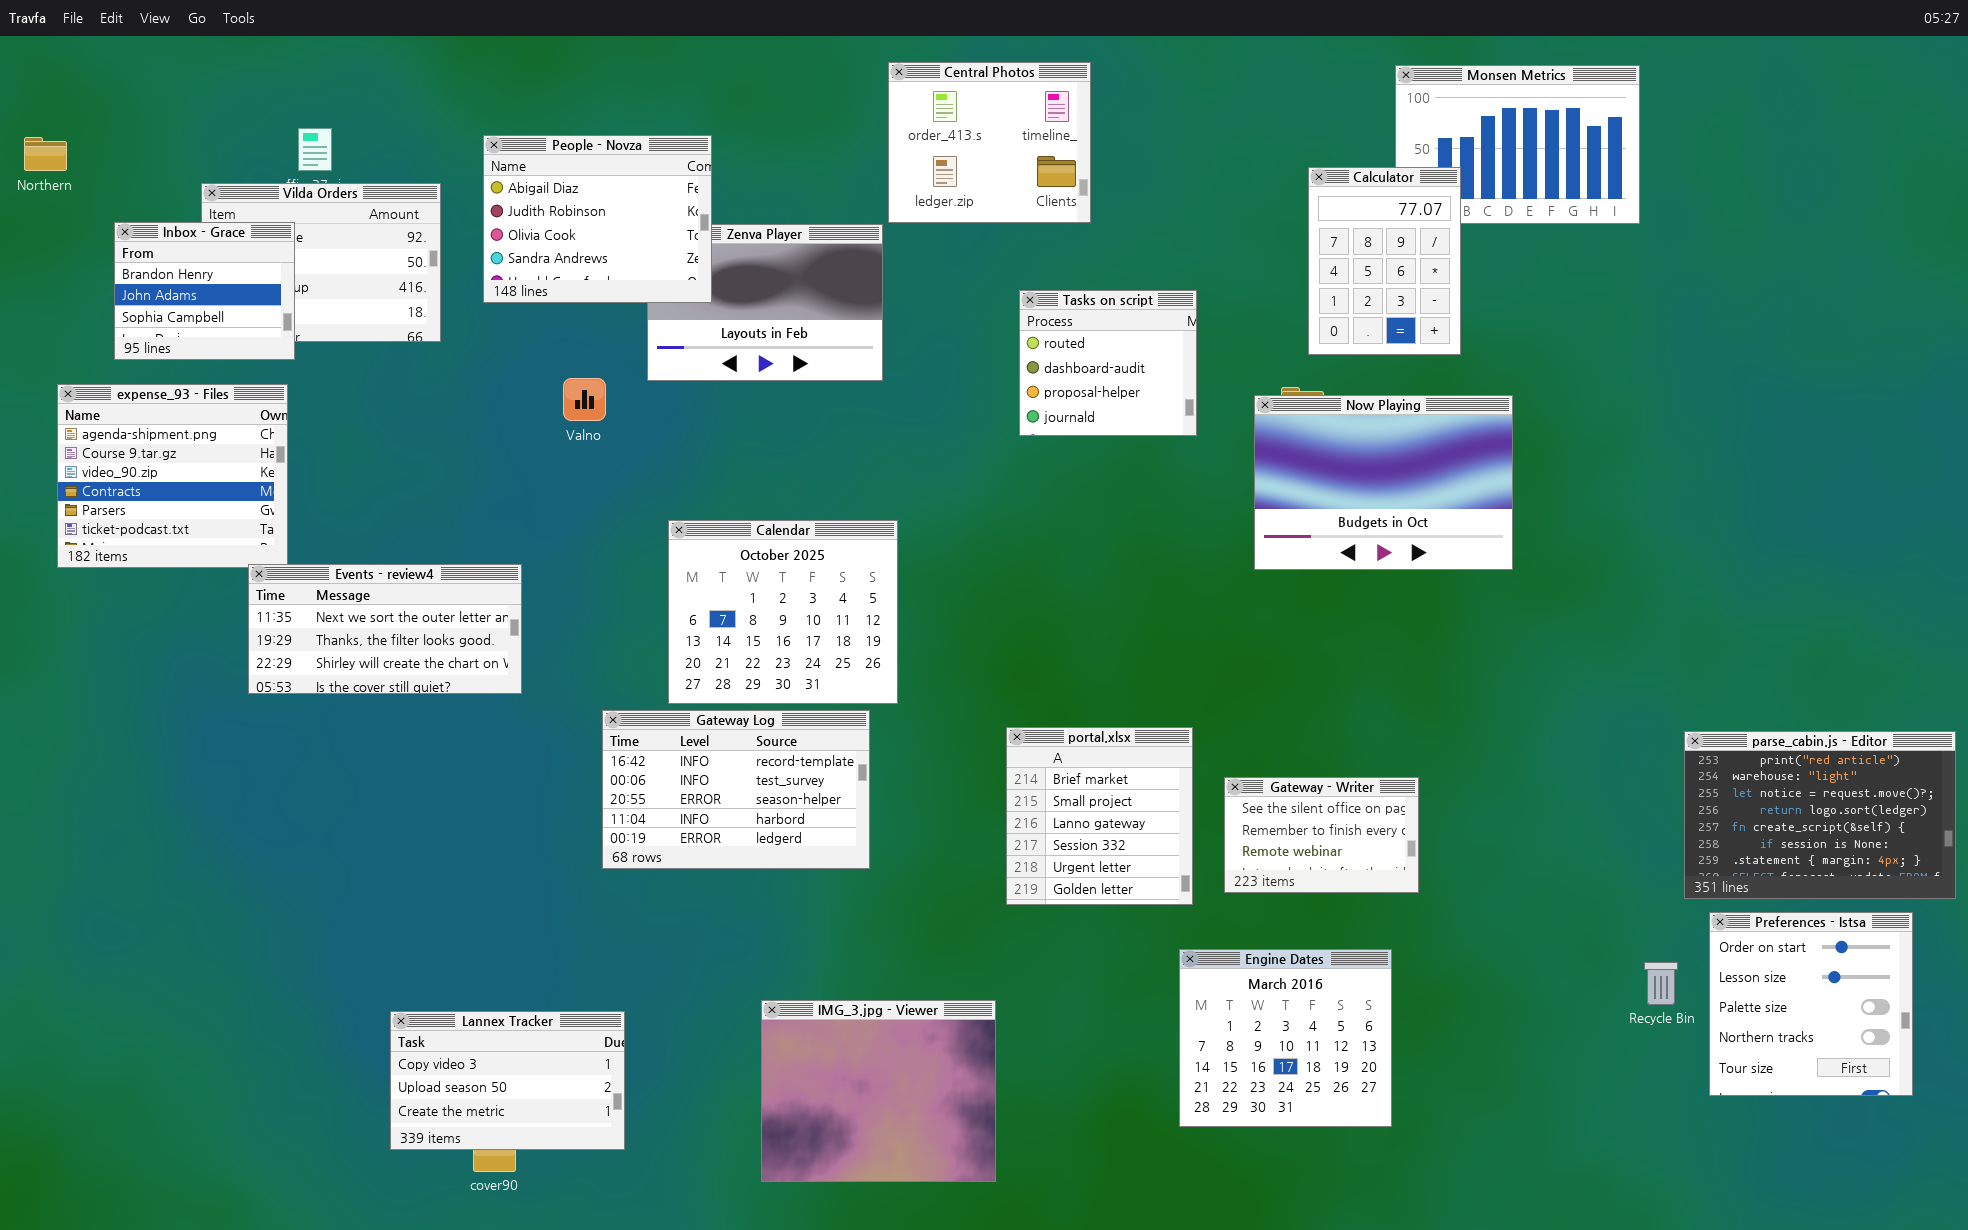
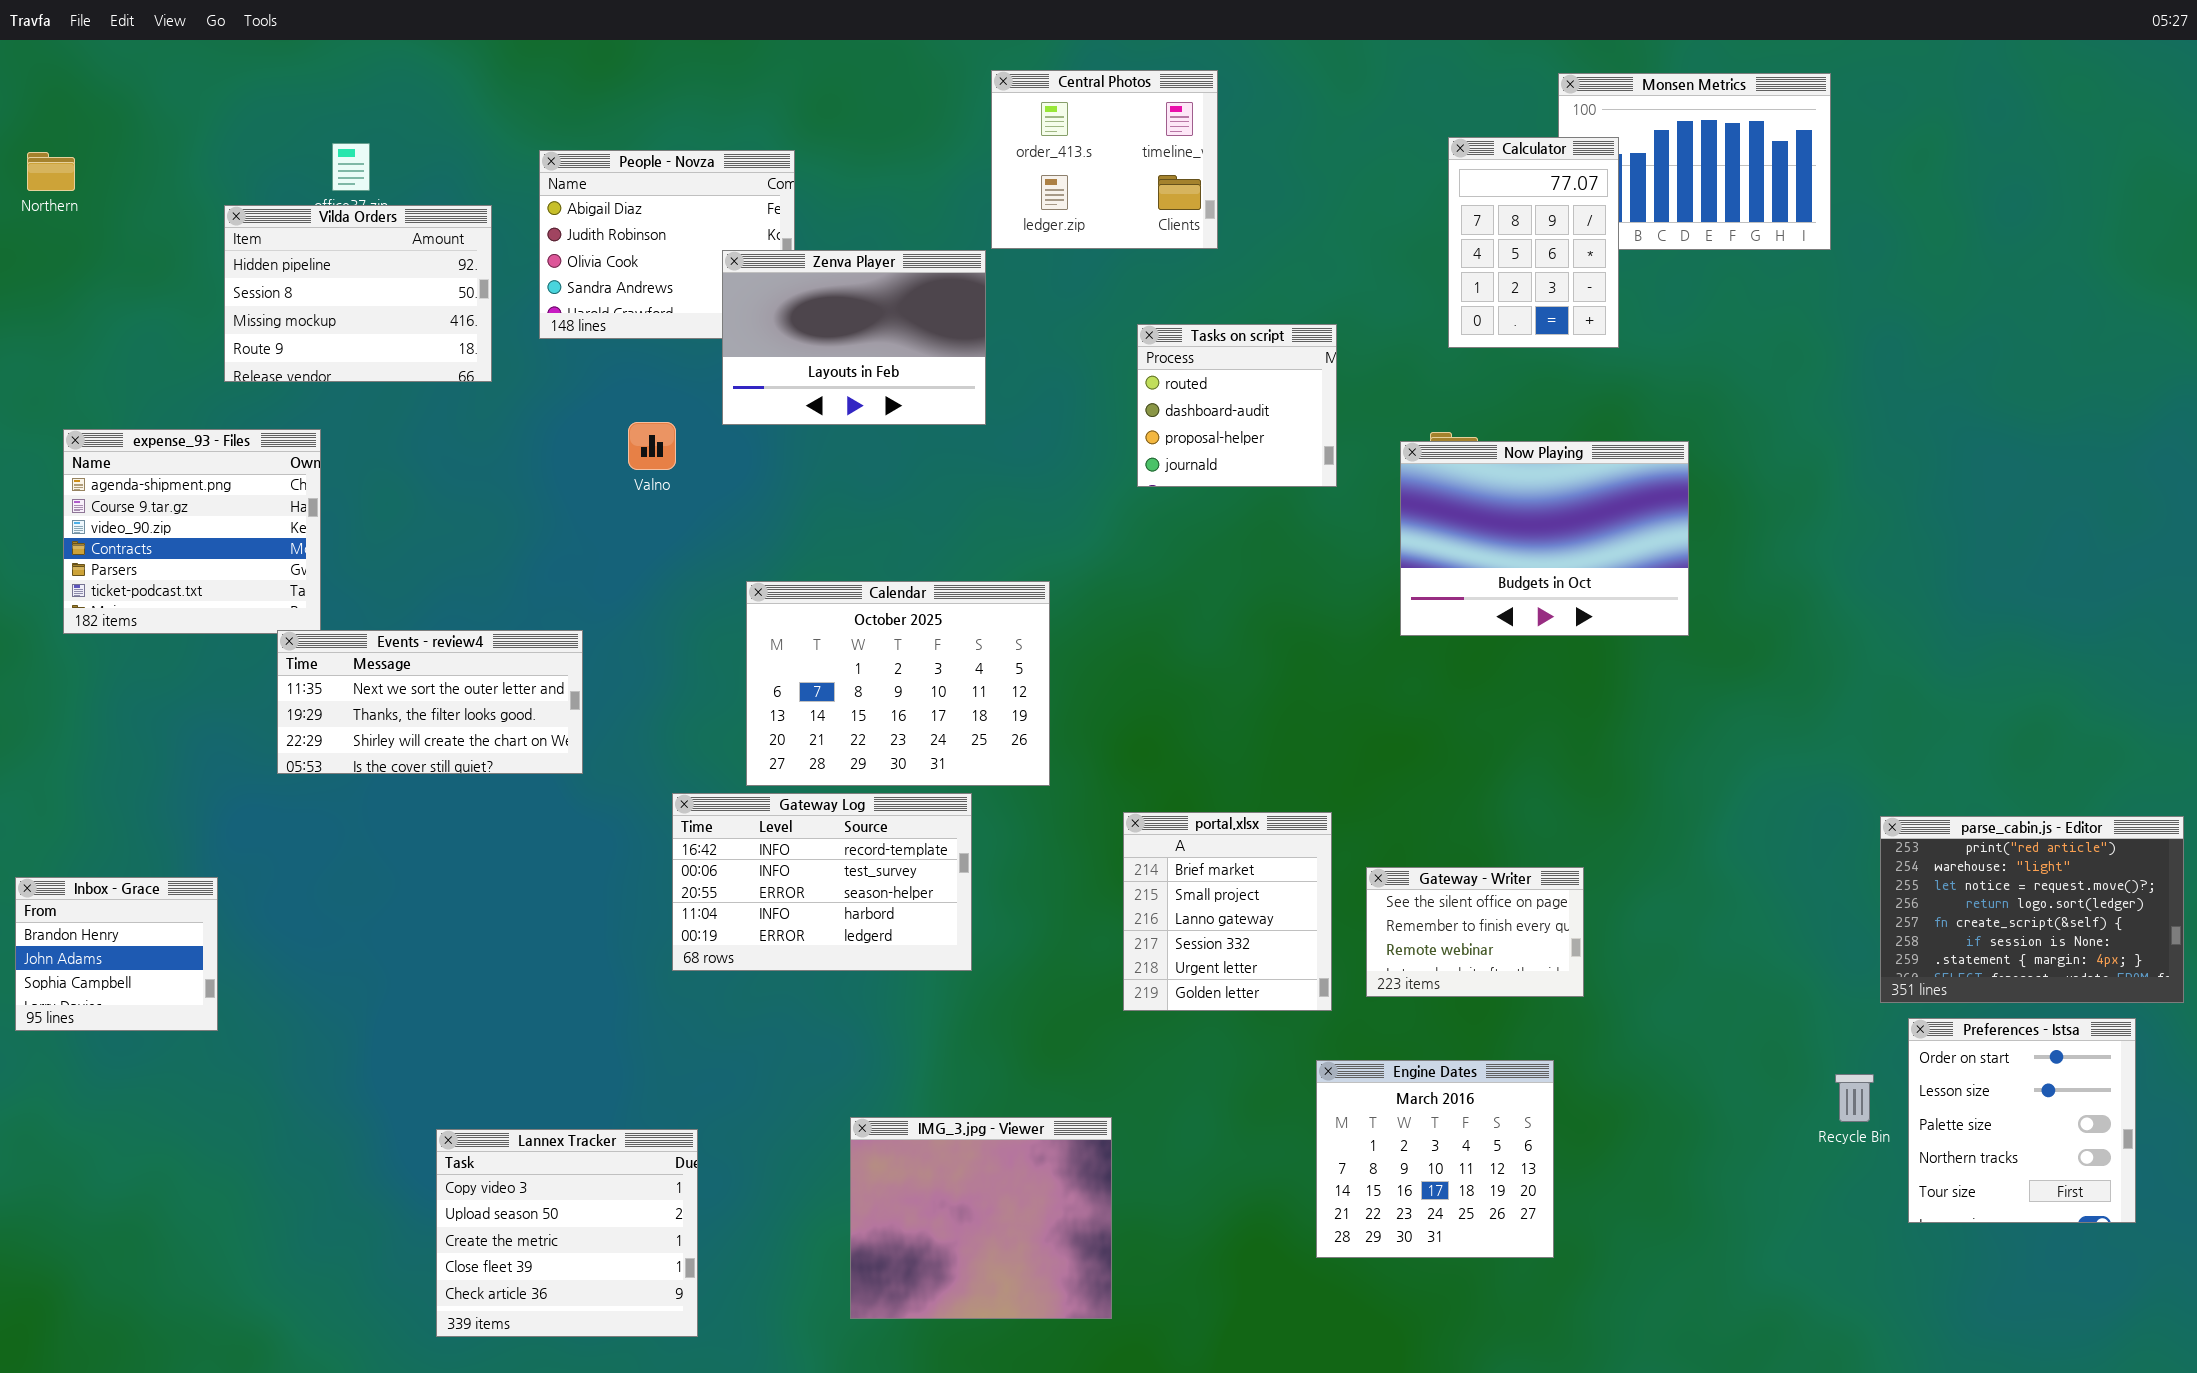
Calculator: [1308,167,1461,355] -> [1448,137,1619,348], moved
Inbox - Grace: [114,222,295,360] -> [15,877,218,1031], moved
Zenva Player: [647,224,883,381] -> [722,250,986,425], raised
Calendar: [668,520,898,704] -> [746,581,1050,786], resized
Lannex Tracker: [390,1011,625,1150] -> [436,1129,698,1337], resized

